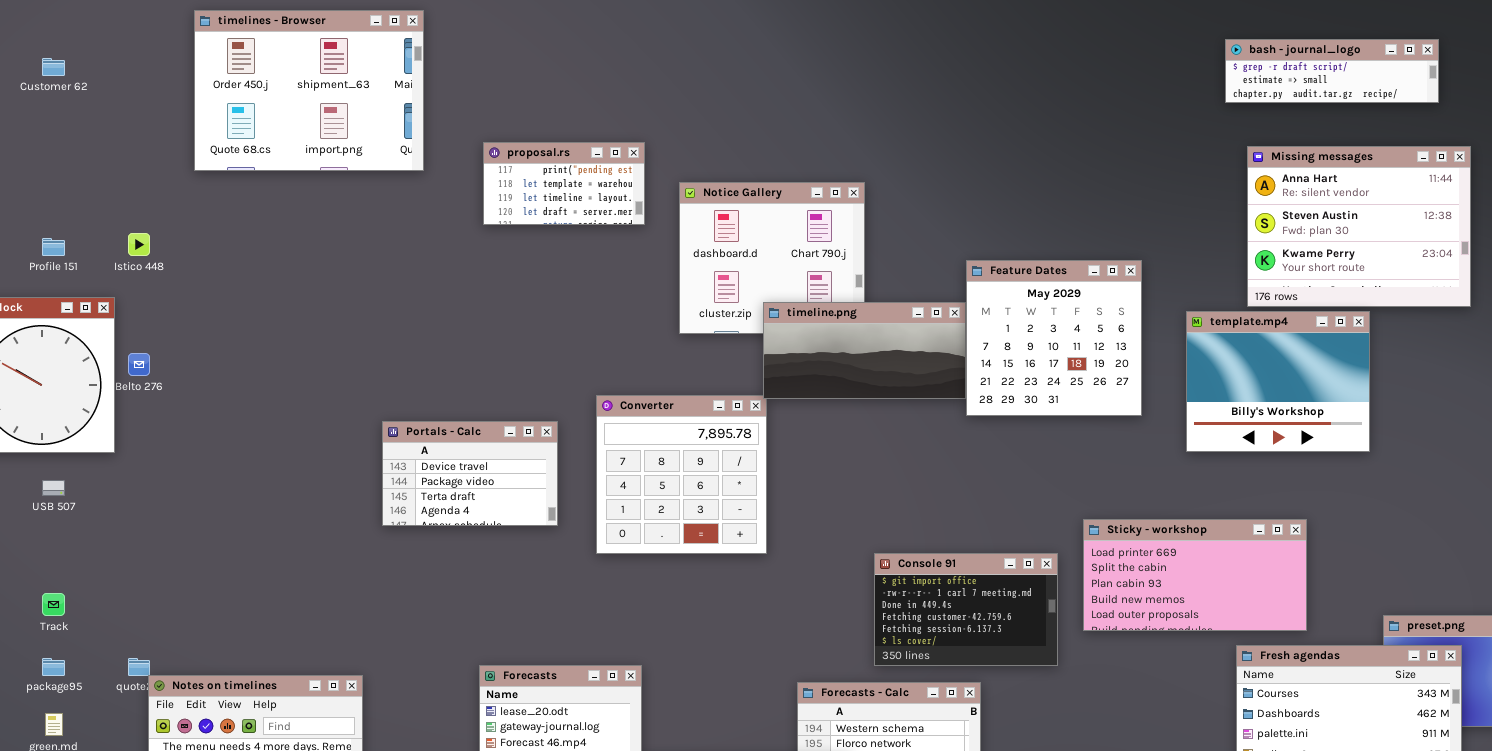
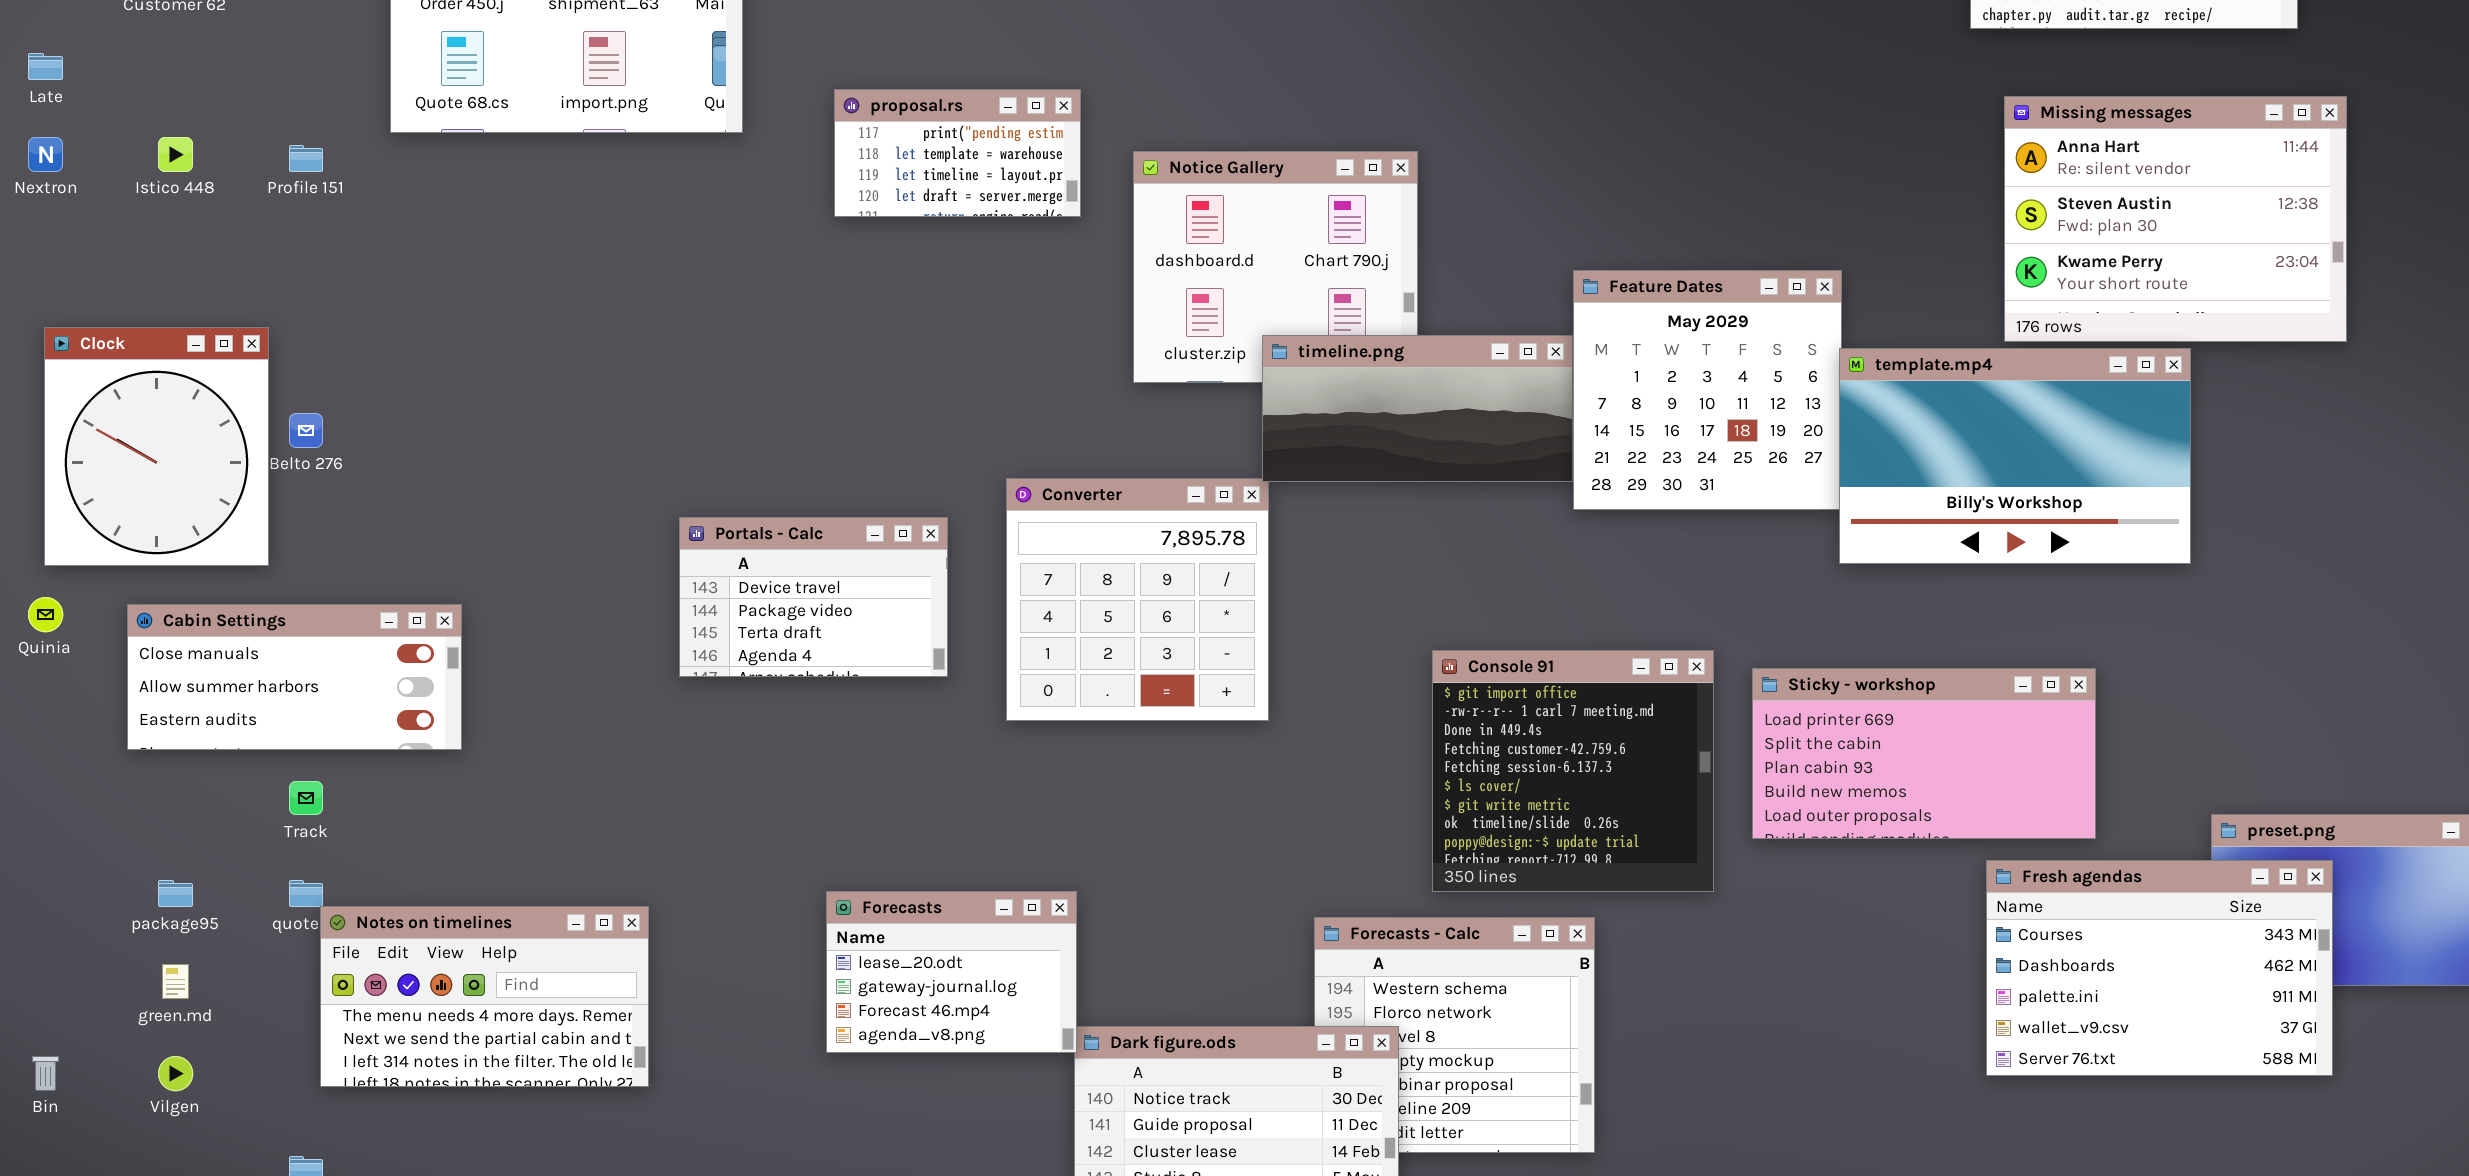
Istico 448: [128,233,150,256] -> [158,137,193,172], moved
Profile 151: [42,238,65,256] -> [289,145,323,172], moved
template.mp4: [1186,311,1370,452] -> [1839,348,2191,564], resized
Cabin Settings: none -> [127,604,462,750], opened
Console 91: [874,553,1058,666] -> [1432,650,1714,892], resized
Track: [42,593,65,616] -> [289,781,323,815], moved

